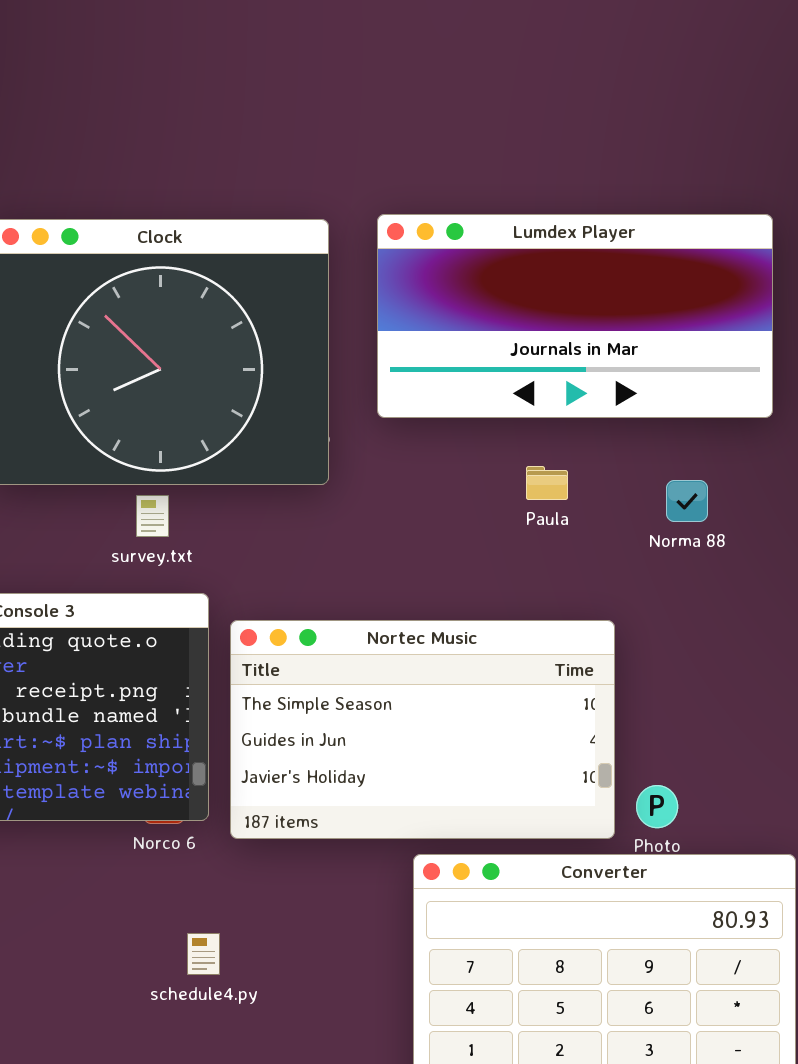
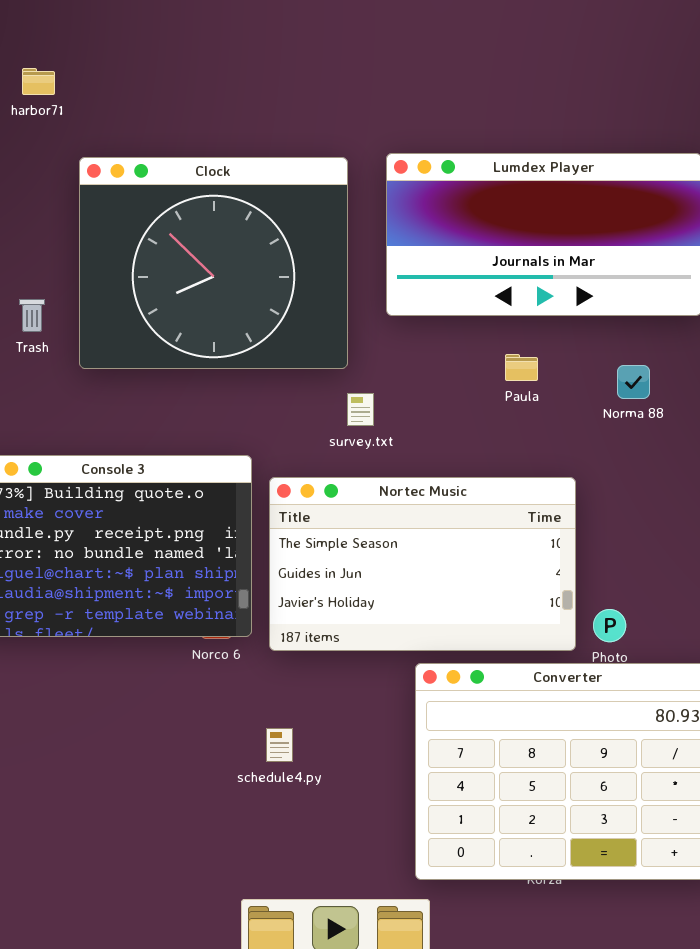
survey.txt: [136,495,169,537] -> [347,393,374,426], moved
schedule4.py: [187,933,220,975] -> [266,728,293,762], moved

